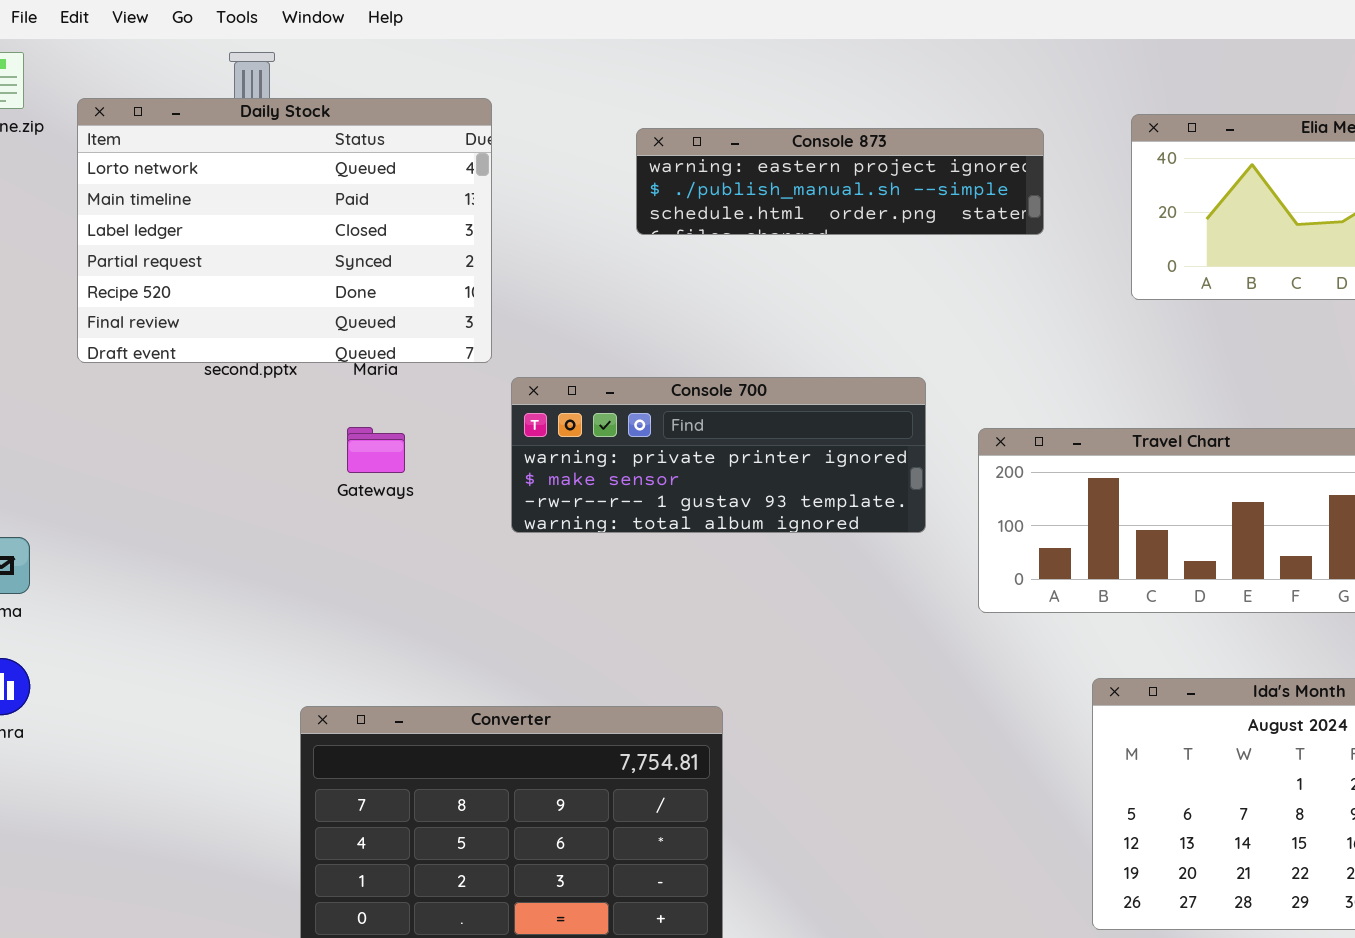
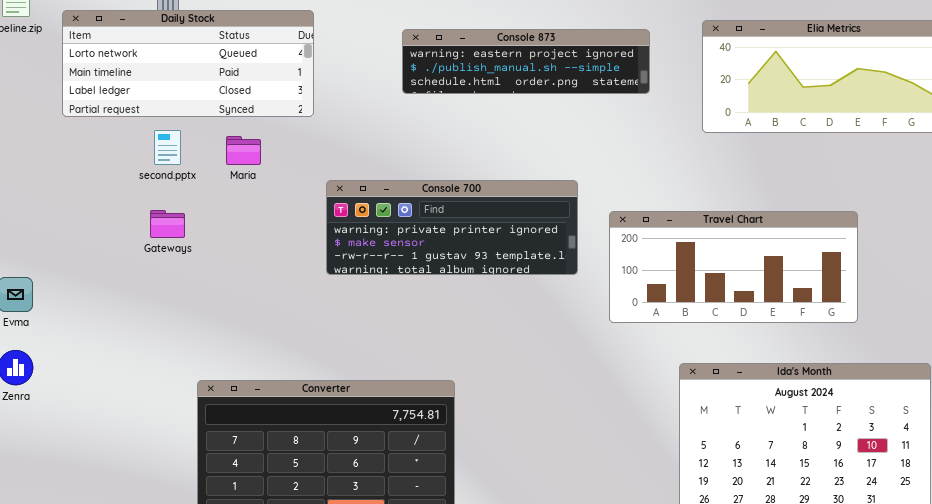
Daily Stock: [77,98,492,363] -> [62,10,314,117], resized
Gateways: [347,427,405,473] -> [150,210,185,238], moved

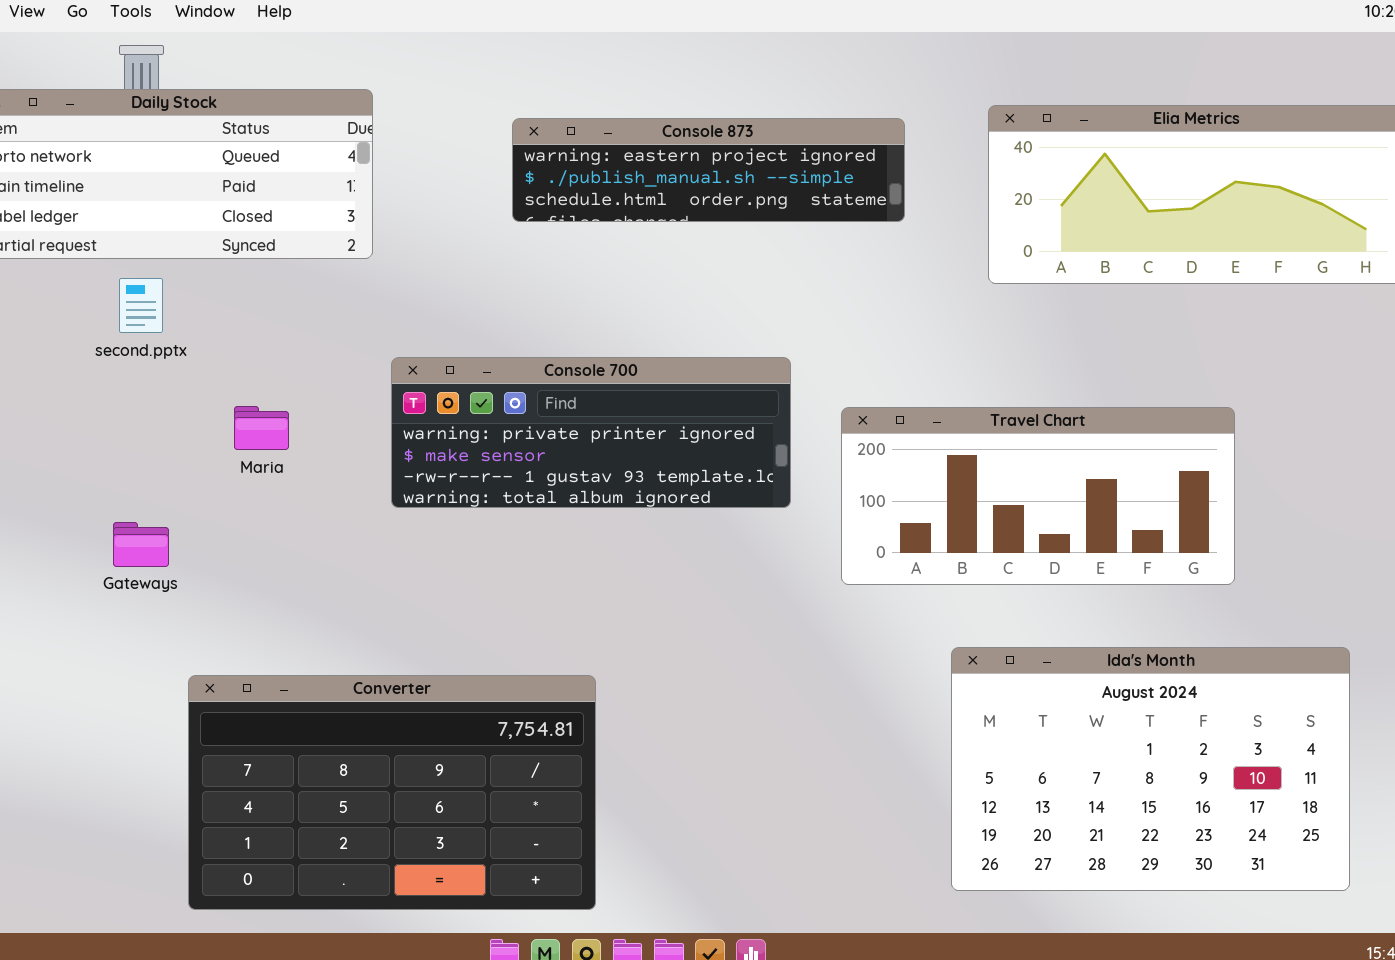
Maria: [226,136,261,165] -> [234,406,289,450], moved
Gateways: [150,210,185,238] -> [113,522,169,567], moved

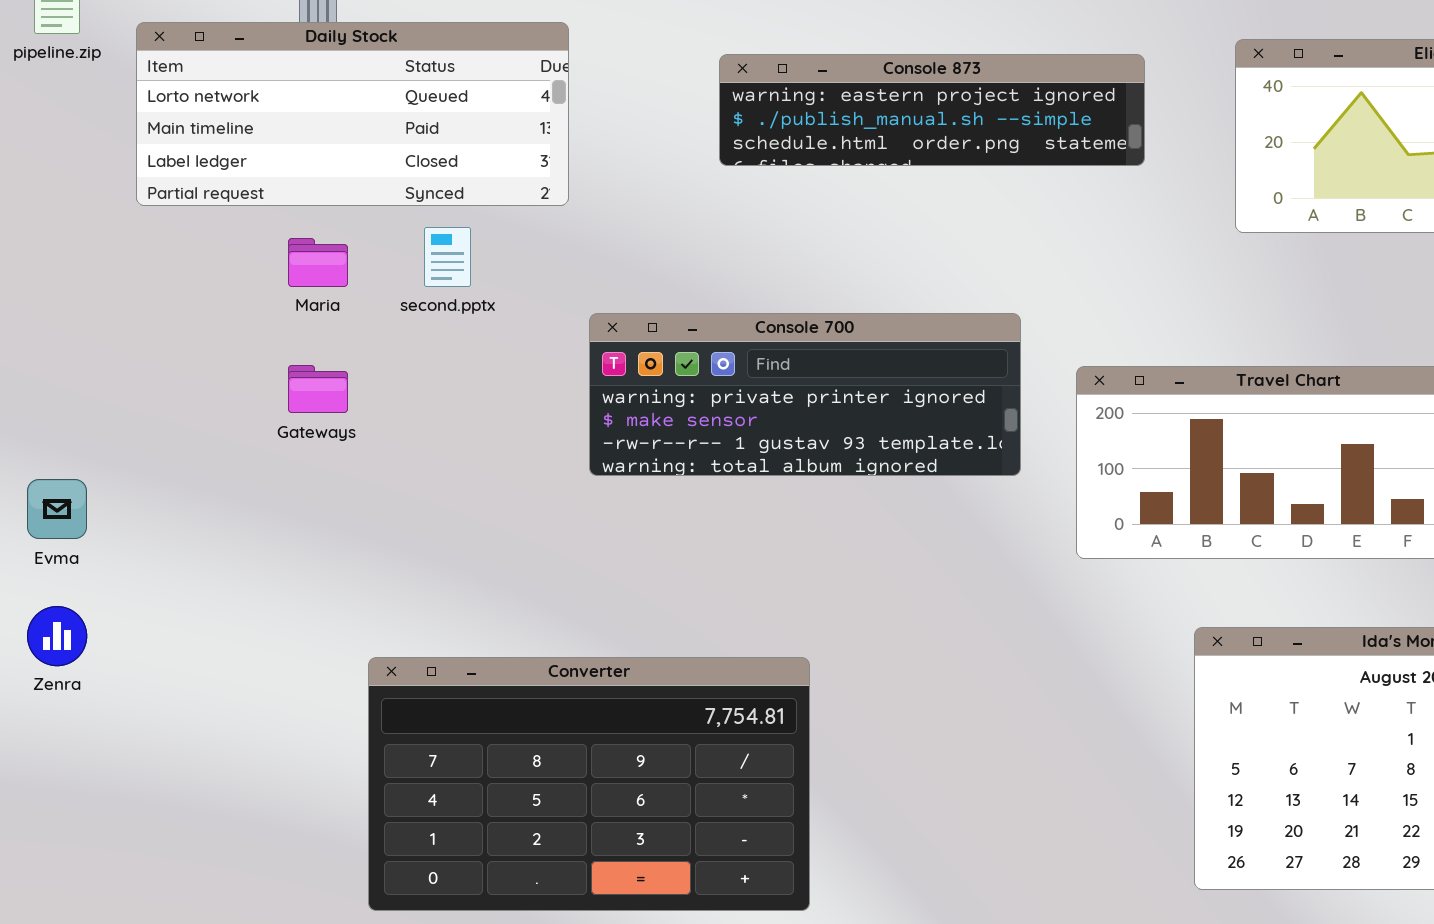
second.pptx: [119,278,163,333] -> [424,227,471,287], moved
Maria: [234,406,289,450] -> [288,238,348,287], moved
Gateways: [113,522,169,567] -> [288,365,348,413], moved

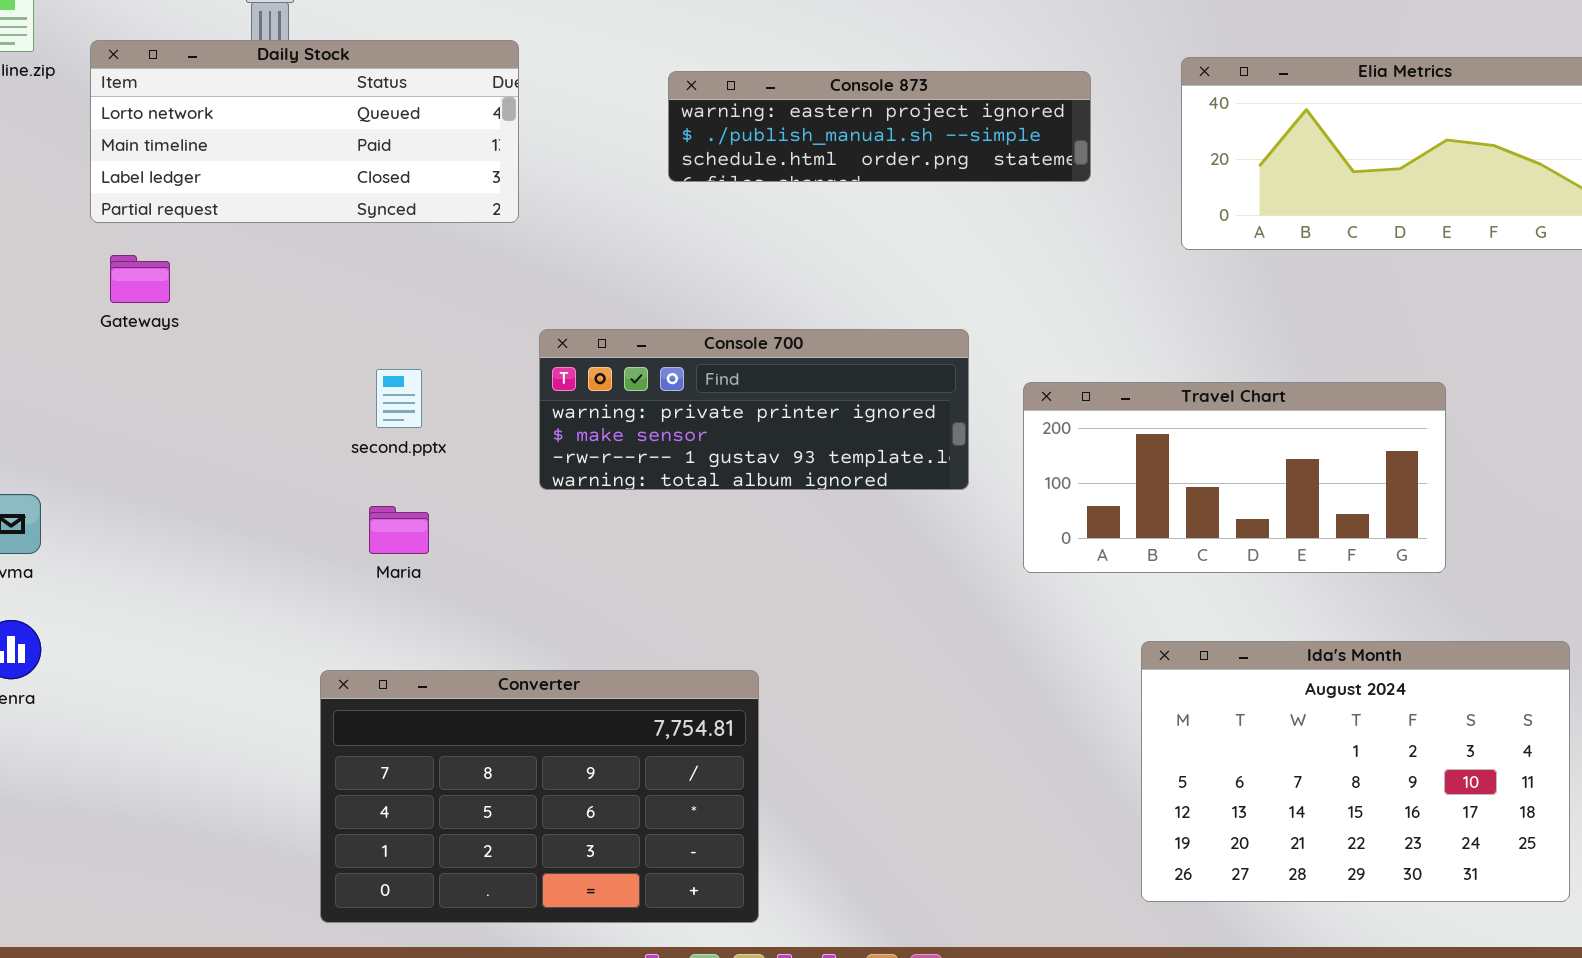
second.pptx: [424,227,471,287] -> [376,369,422,428], moved
Maria: [288,238,348,287] -> [369,506,429,554], moved
Gateways: [288,365,348,413] -> [110,255,170,303], moved

